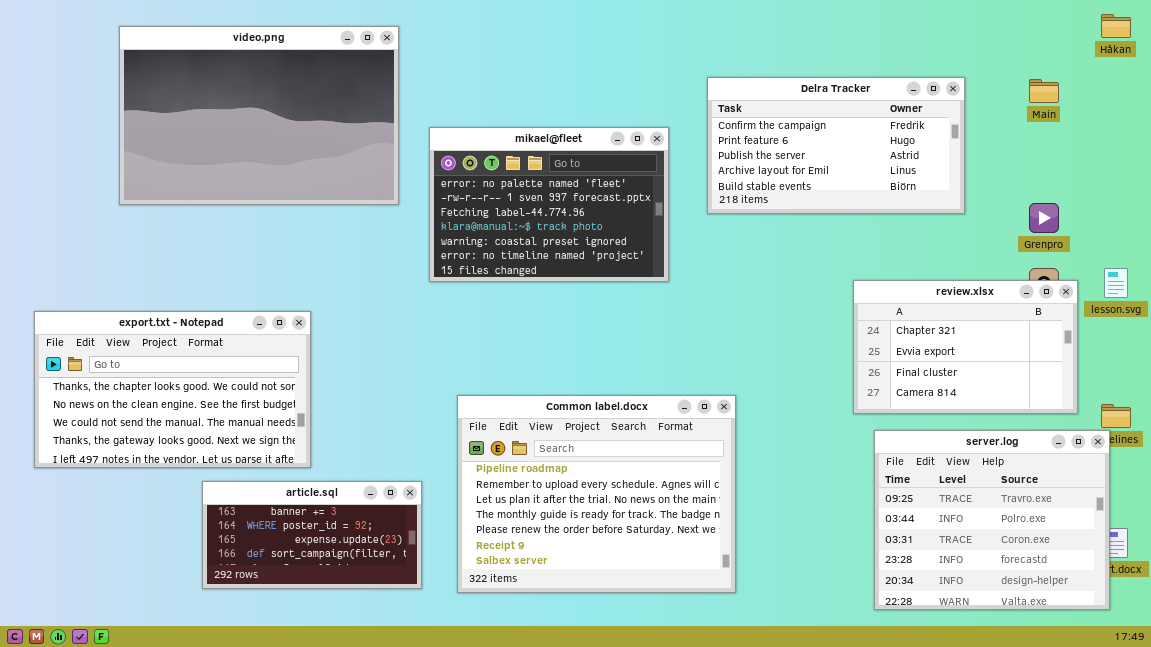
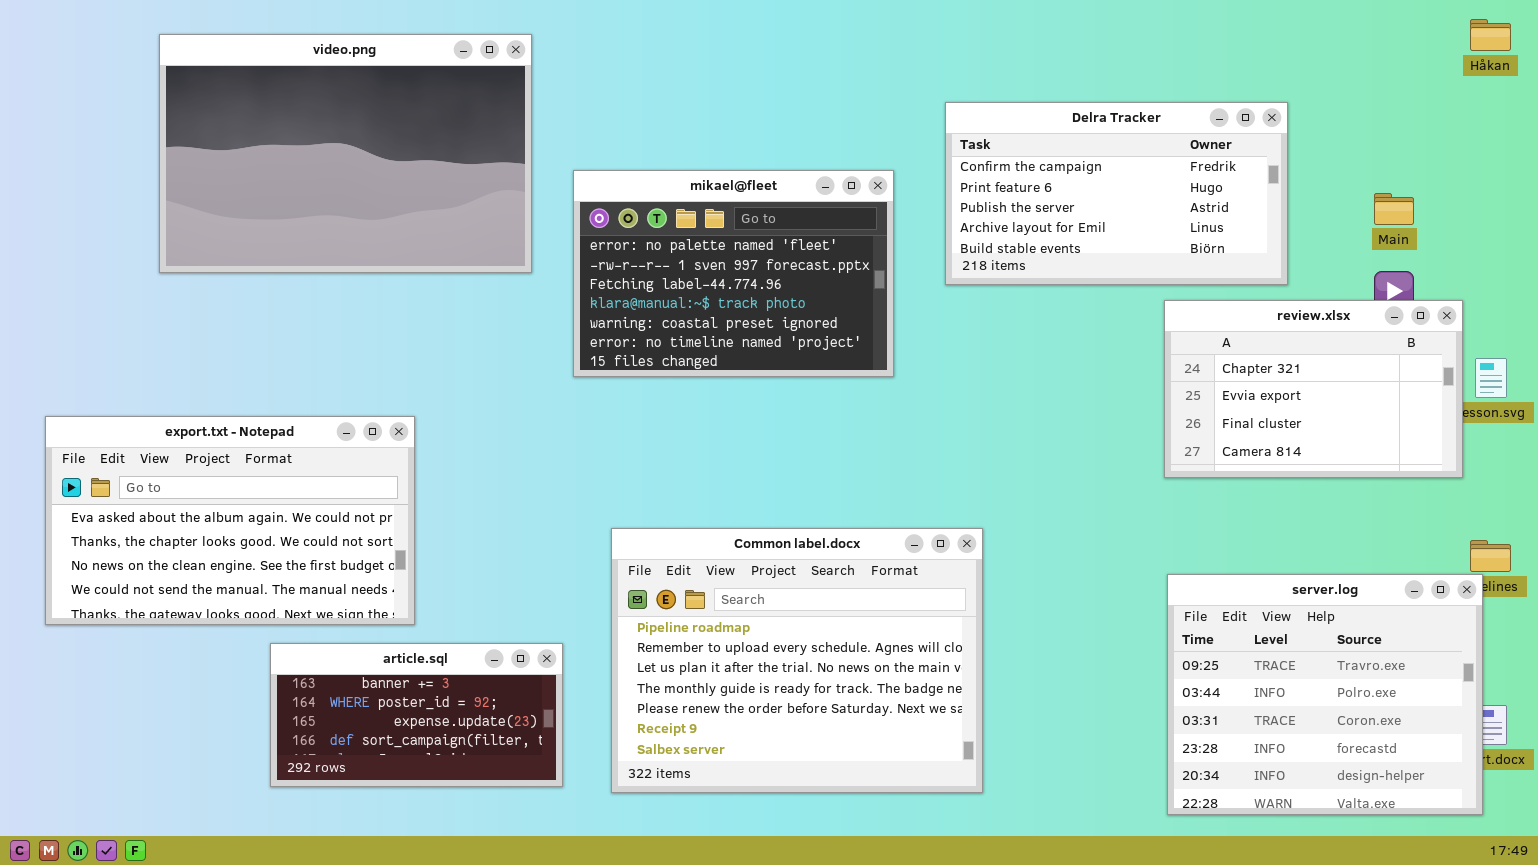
Main: [1029,79,1059,103] -> [1374,193,1414,225], moved
review.xlsx: [853,280,1078,414] -> [1164,300,1463,478], moved
export.txt - Notepad: [34,311,311,468] -> [45,416,415,625], scrolled up 1 row

